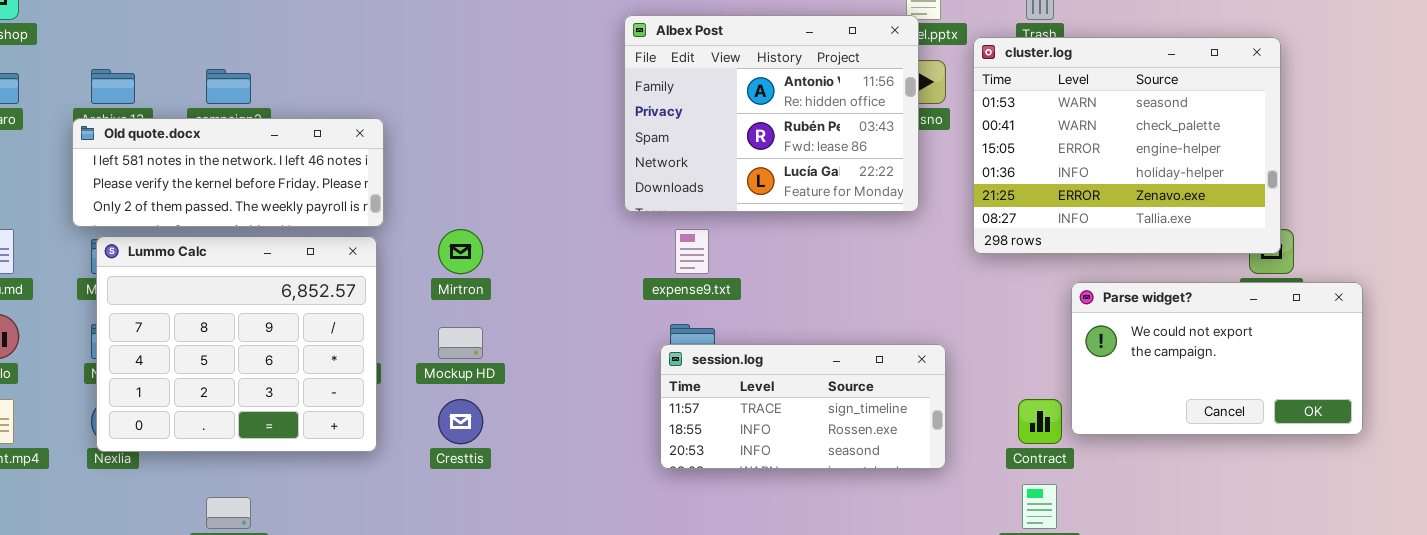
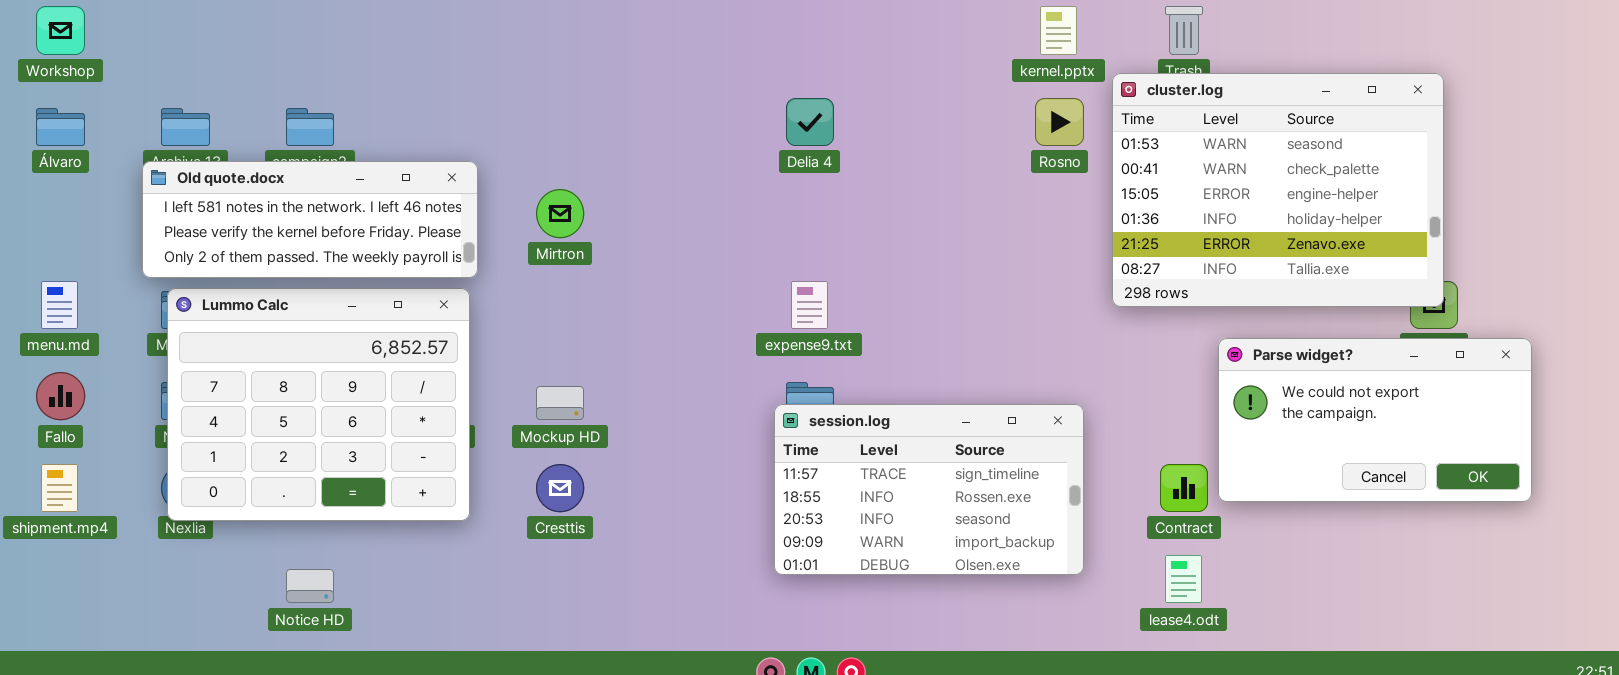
Albex Post: [624,15,919,212] -> none, closed
Mirtron: [438,229,483,274] -> [536,189,584,238], moved
session.log: [660,344,946,469] -> [774,404,1084,575], resized

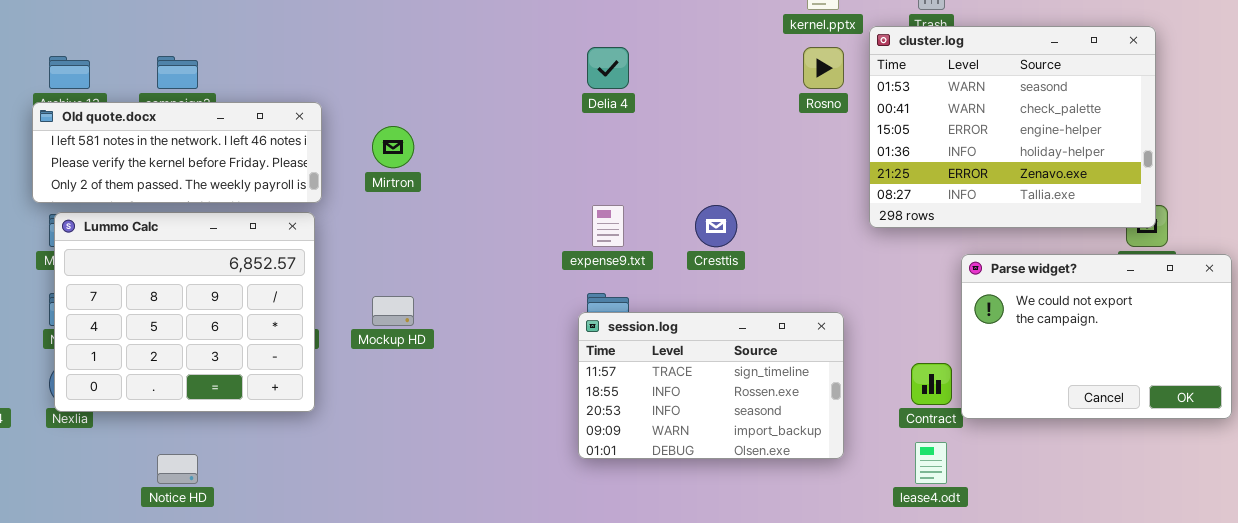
Parse widget?: [1218,338,1532,502] -> [961,254,1232,419], resized
Cresttis: [536,464,584,512] -> [695,205,737,247], moved

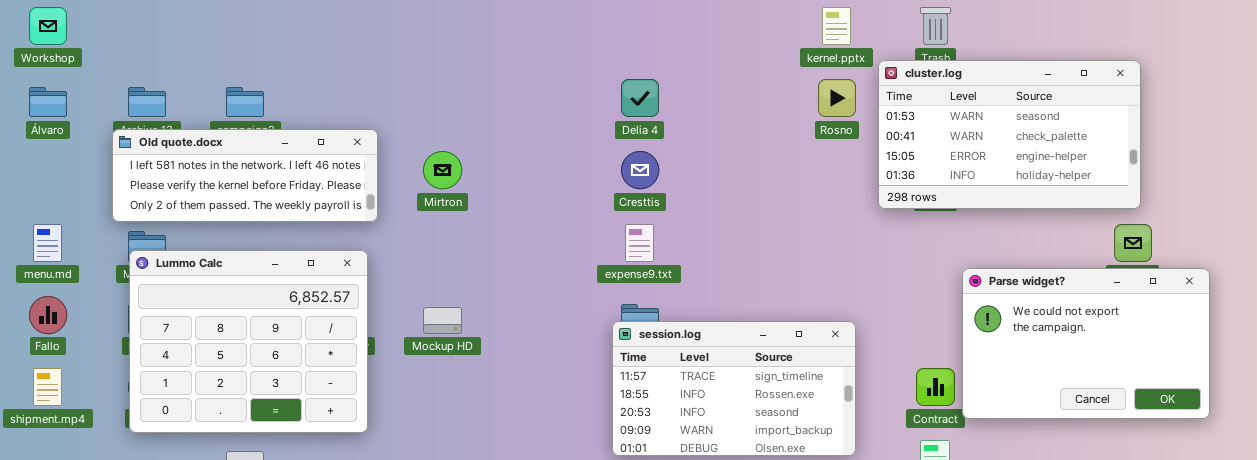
cluster.log: [869,26,1156,228] -> [878,60,1141,209], resized
Cresttis: [695,205,737,247] -> [621,151,659,189], moved
Lummo Calc: [54,212,315,412] -> [129,250,368,433], moved

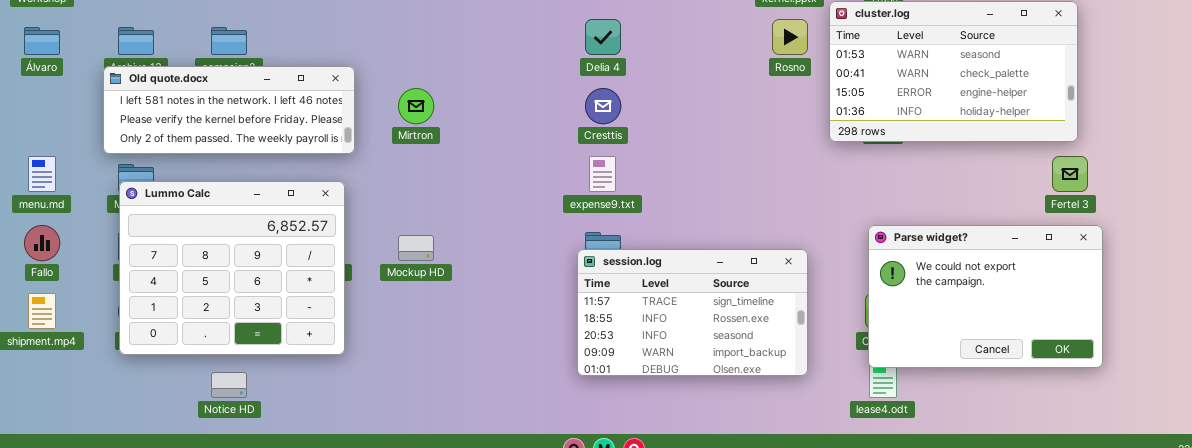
Parse widget?: [962,268,1210,419] -> [868,225,1103,368], moved

